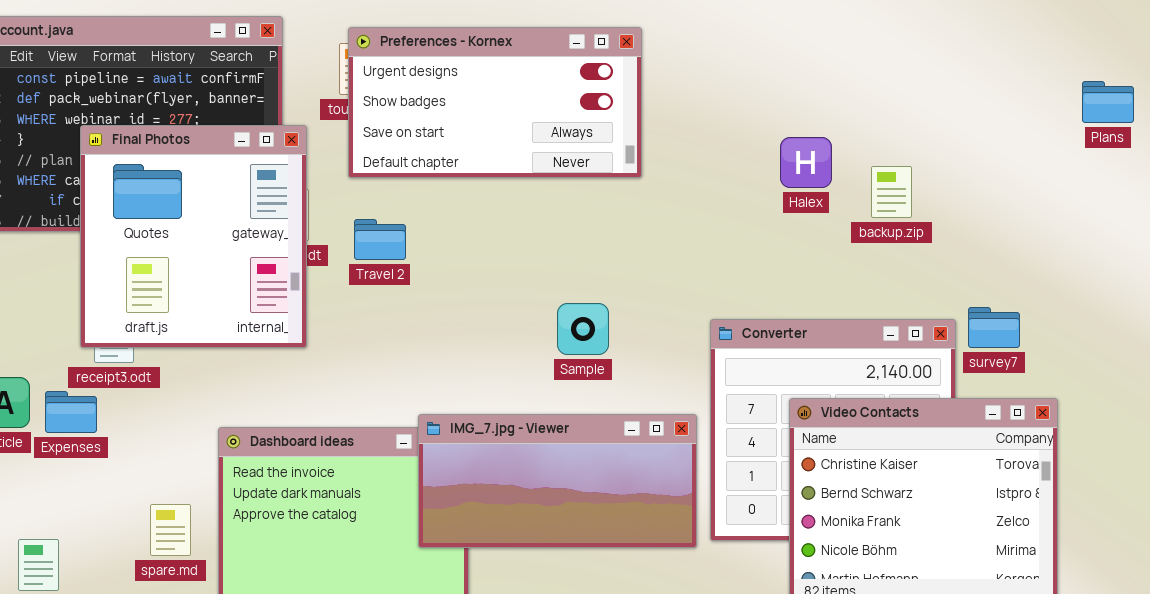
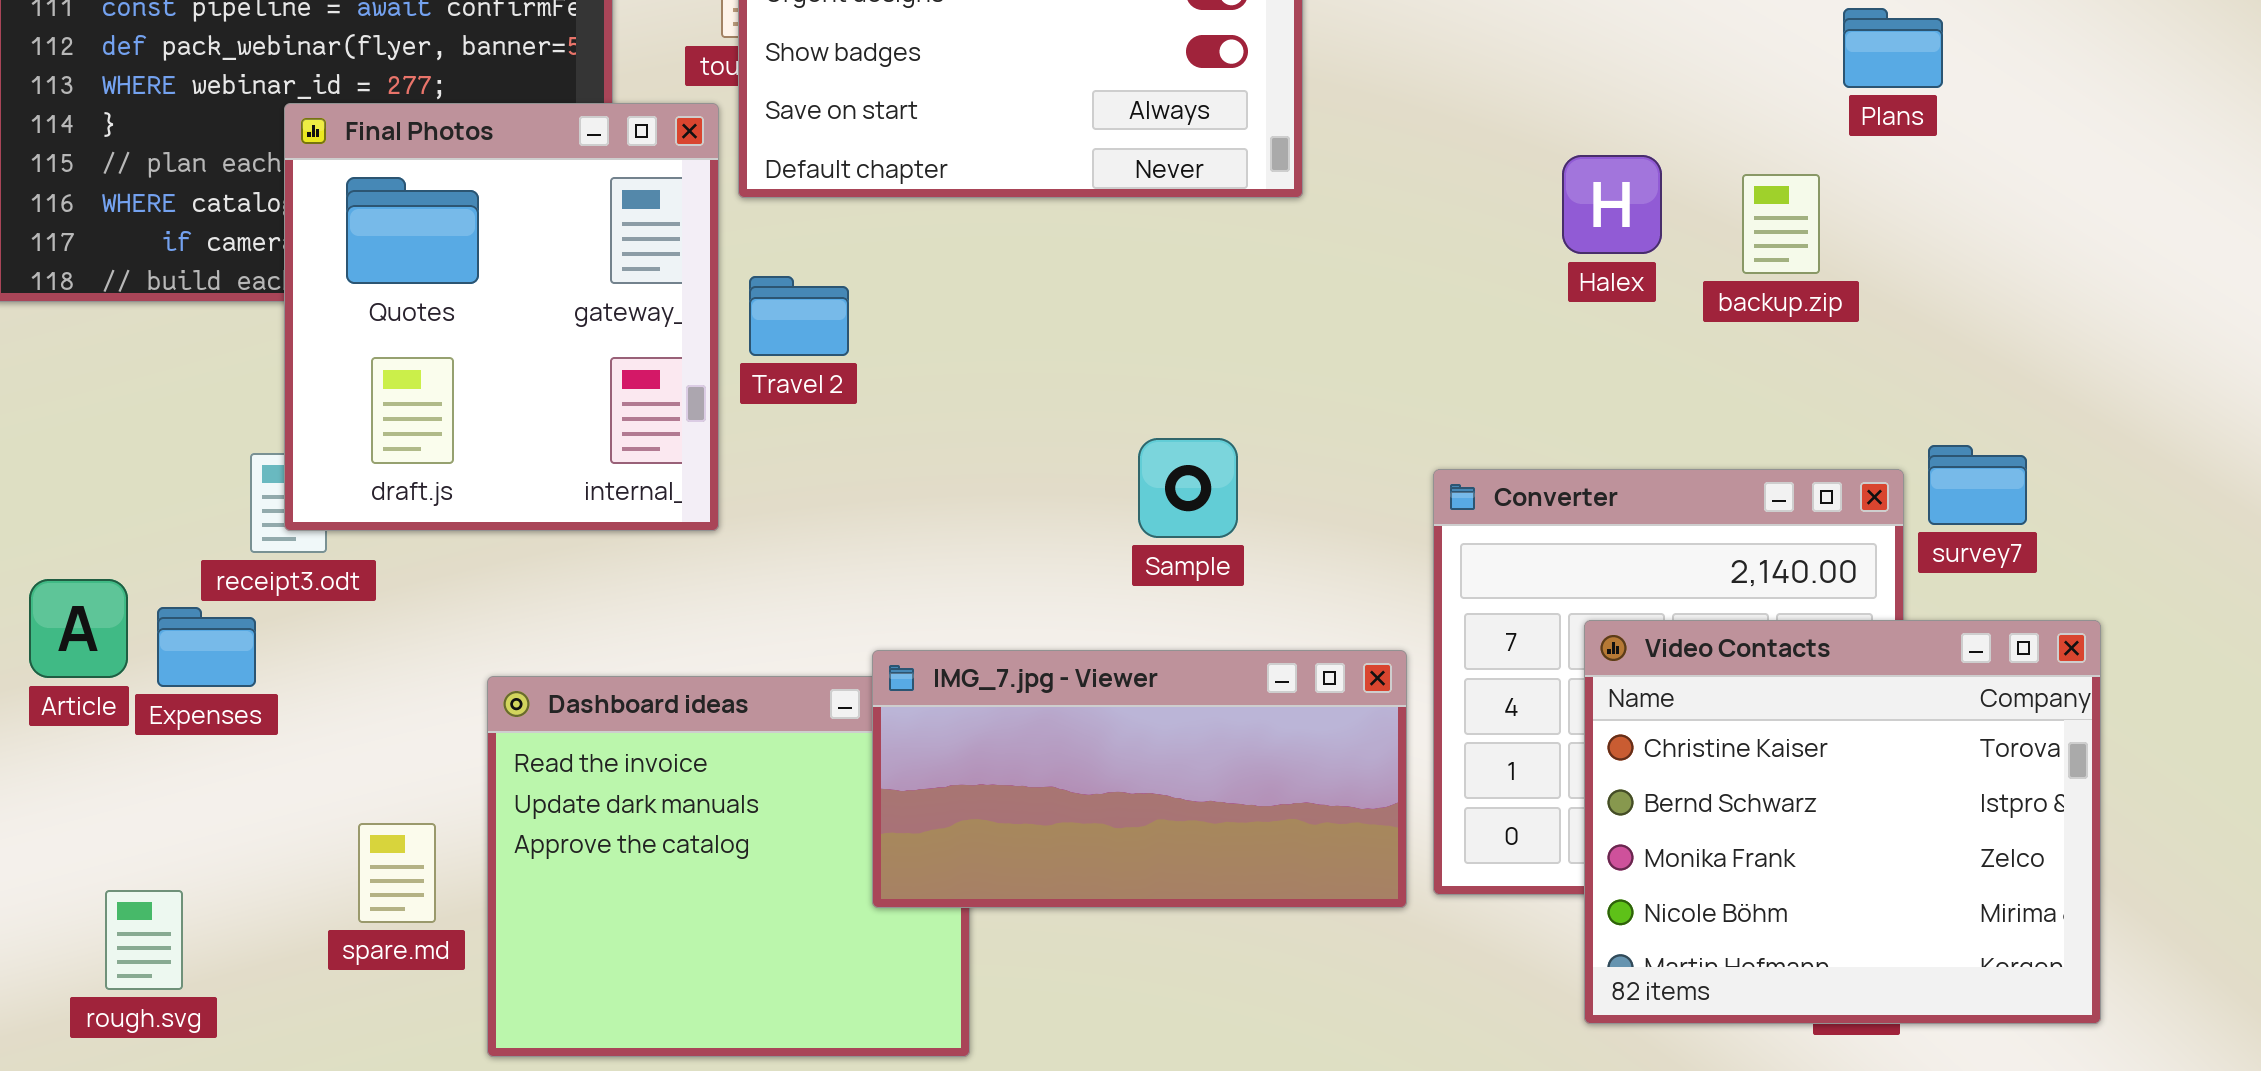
Plans: [1082,81,1134,123] -> [1843,8,1943,88], moved
Final Photos: [80,125,307,348] -> [284,103,719,531], moved
Halex: [780,137,832,188] -> [1562,155,1662,254], moved

